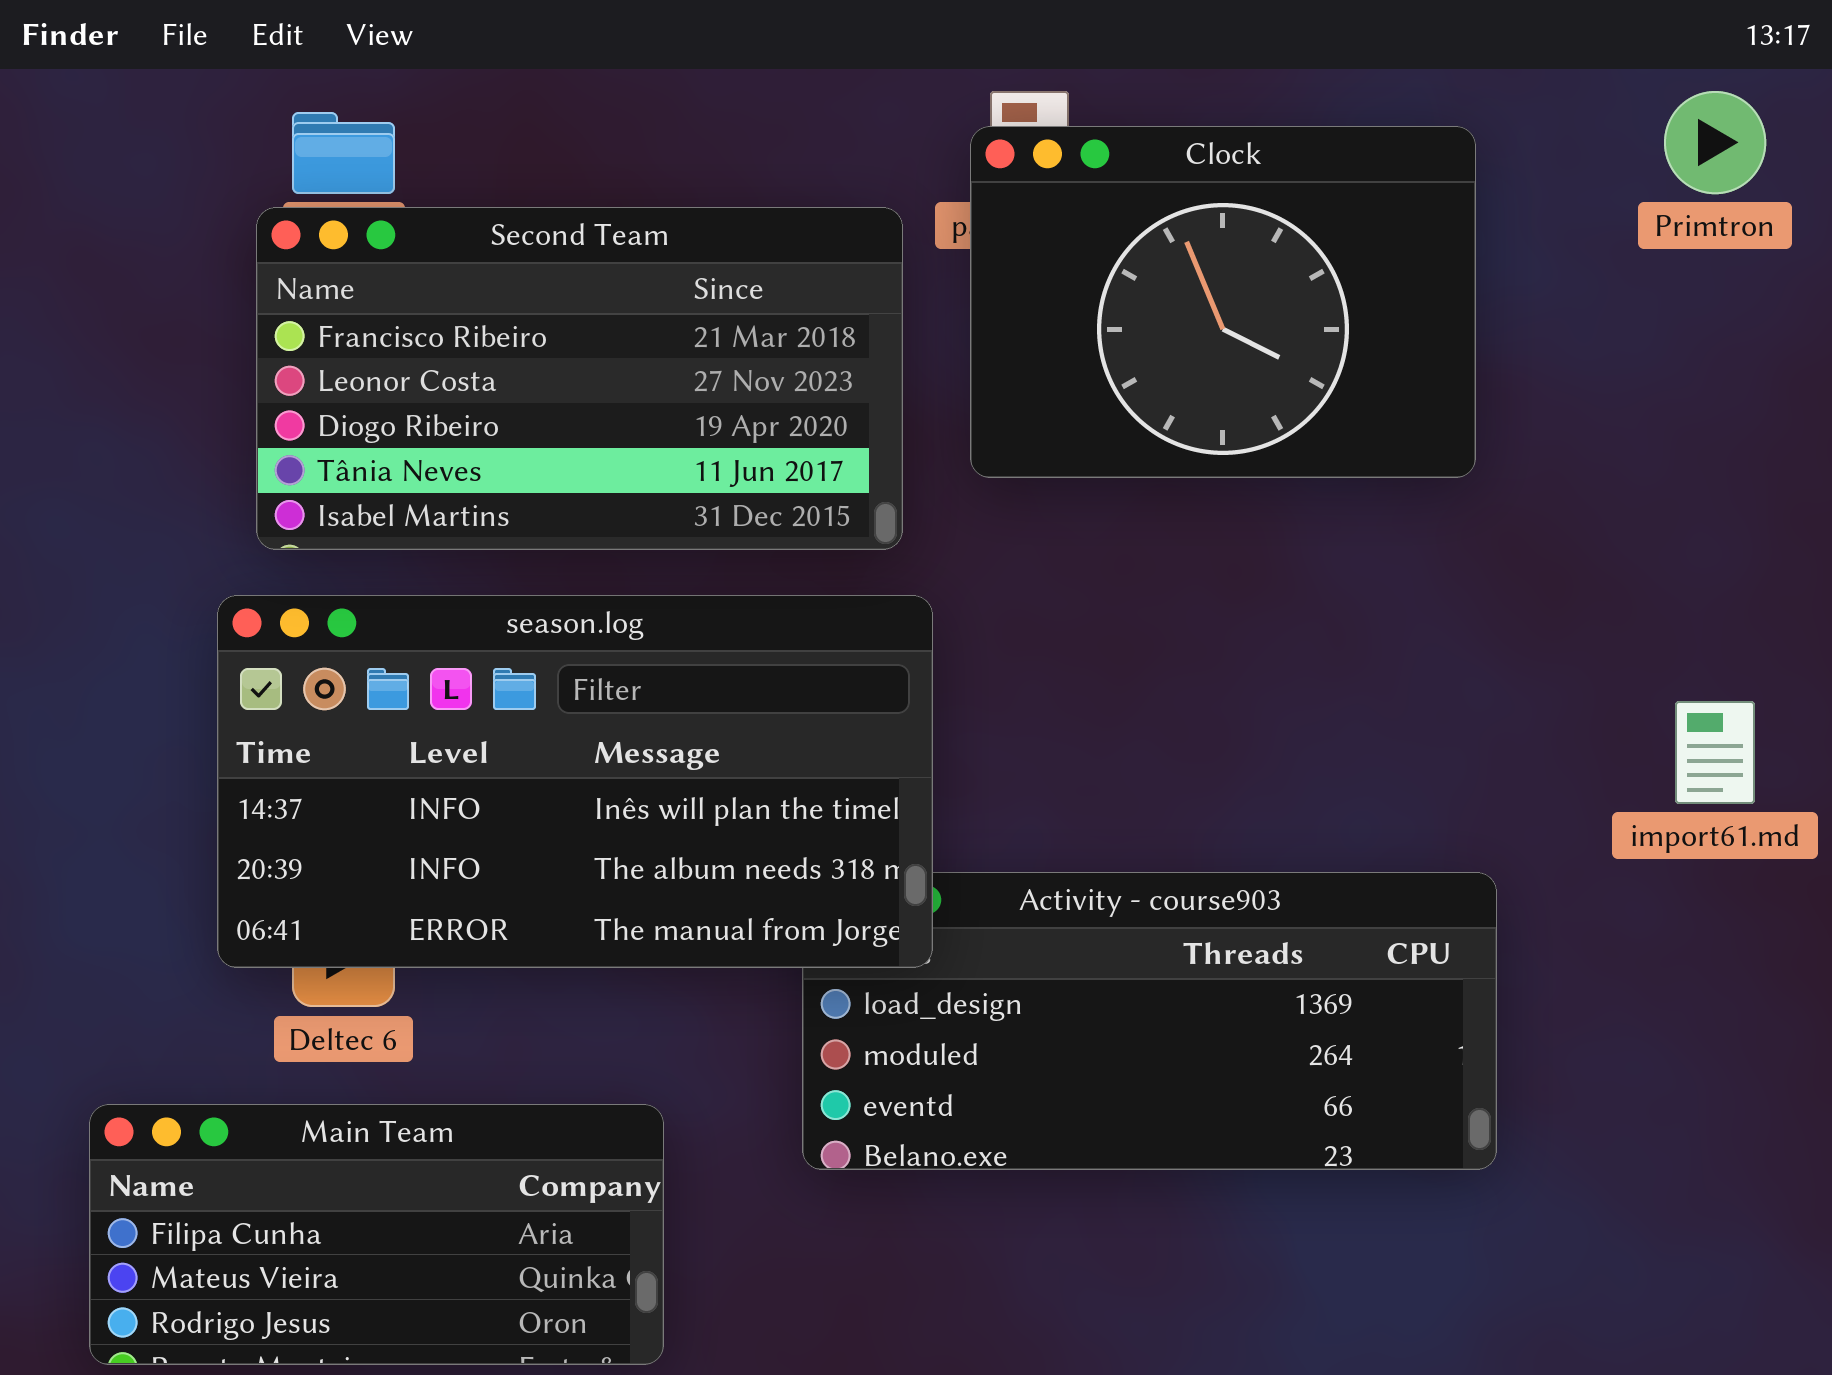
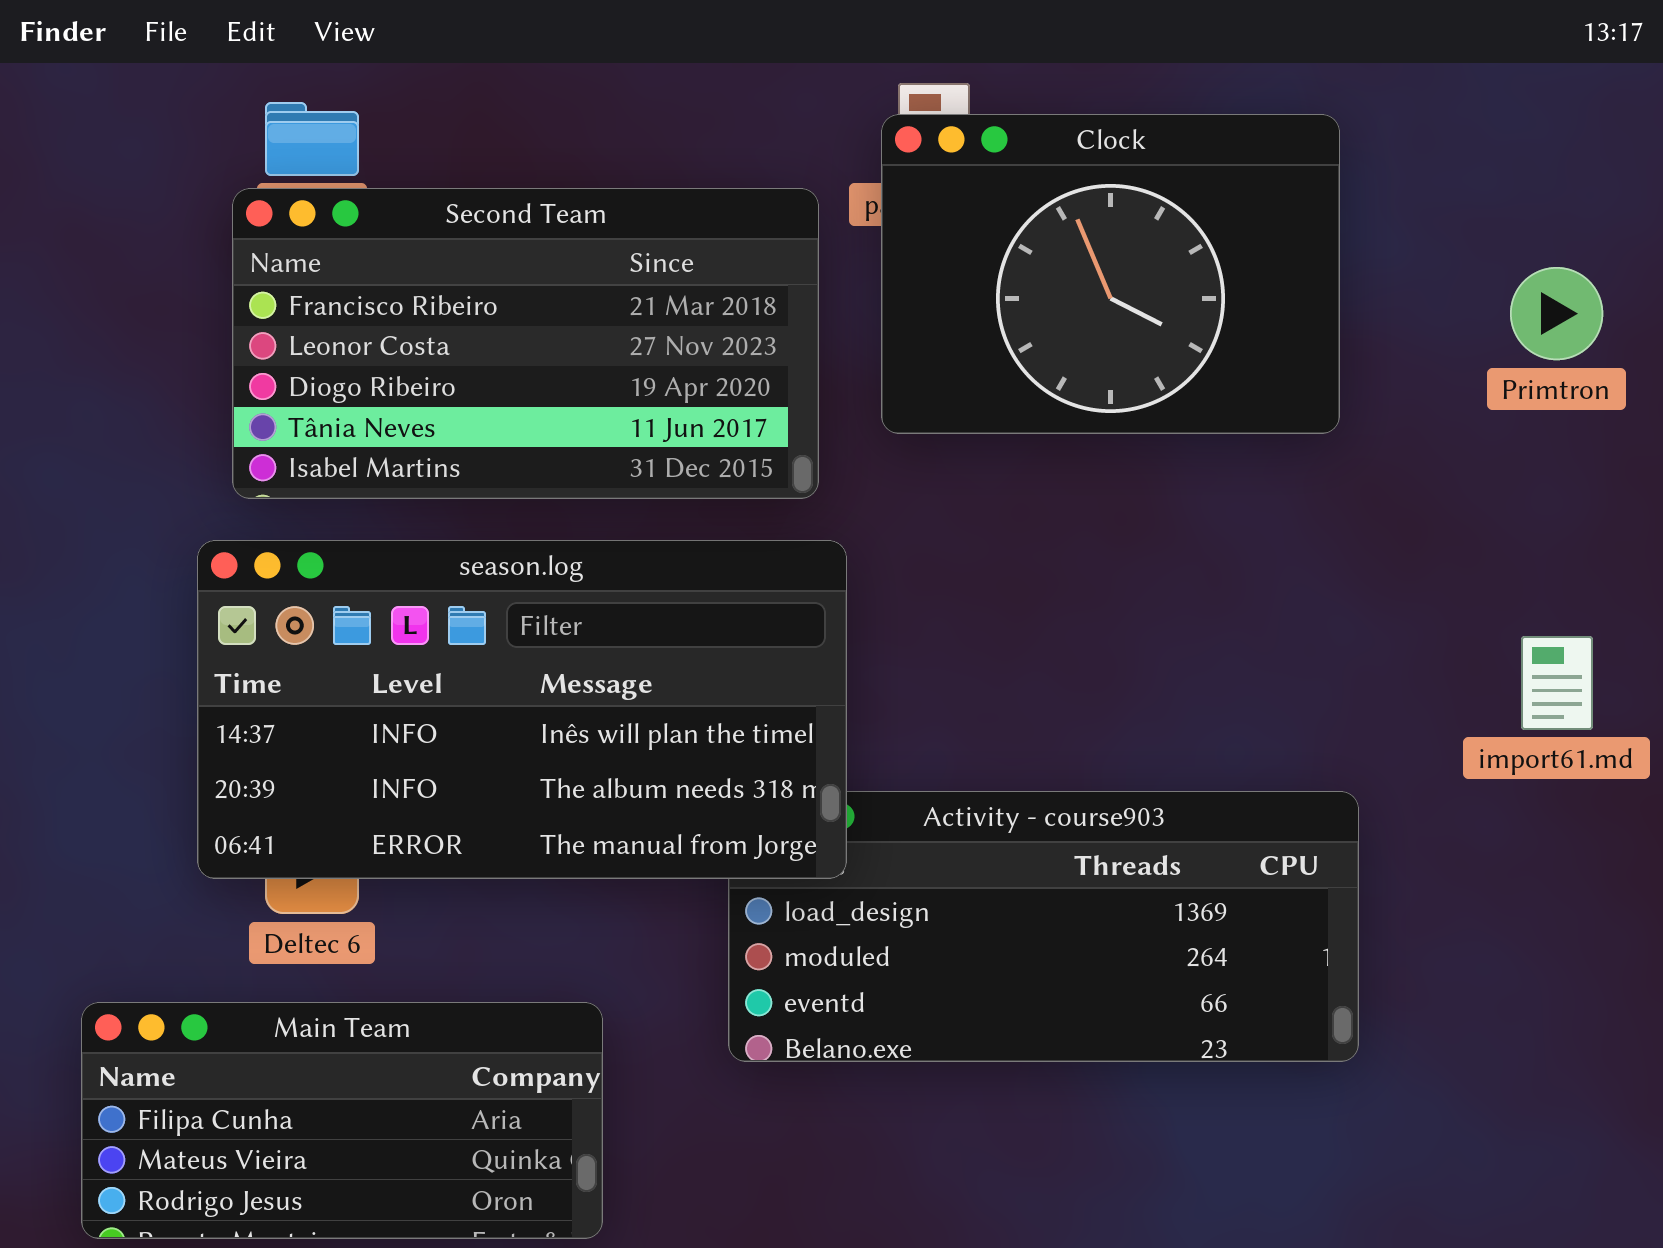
Primtron: [1664,91,1766,194] -> [1510,267,1603,360], moved

